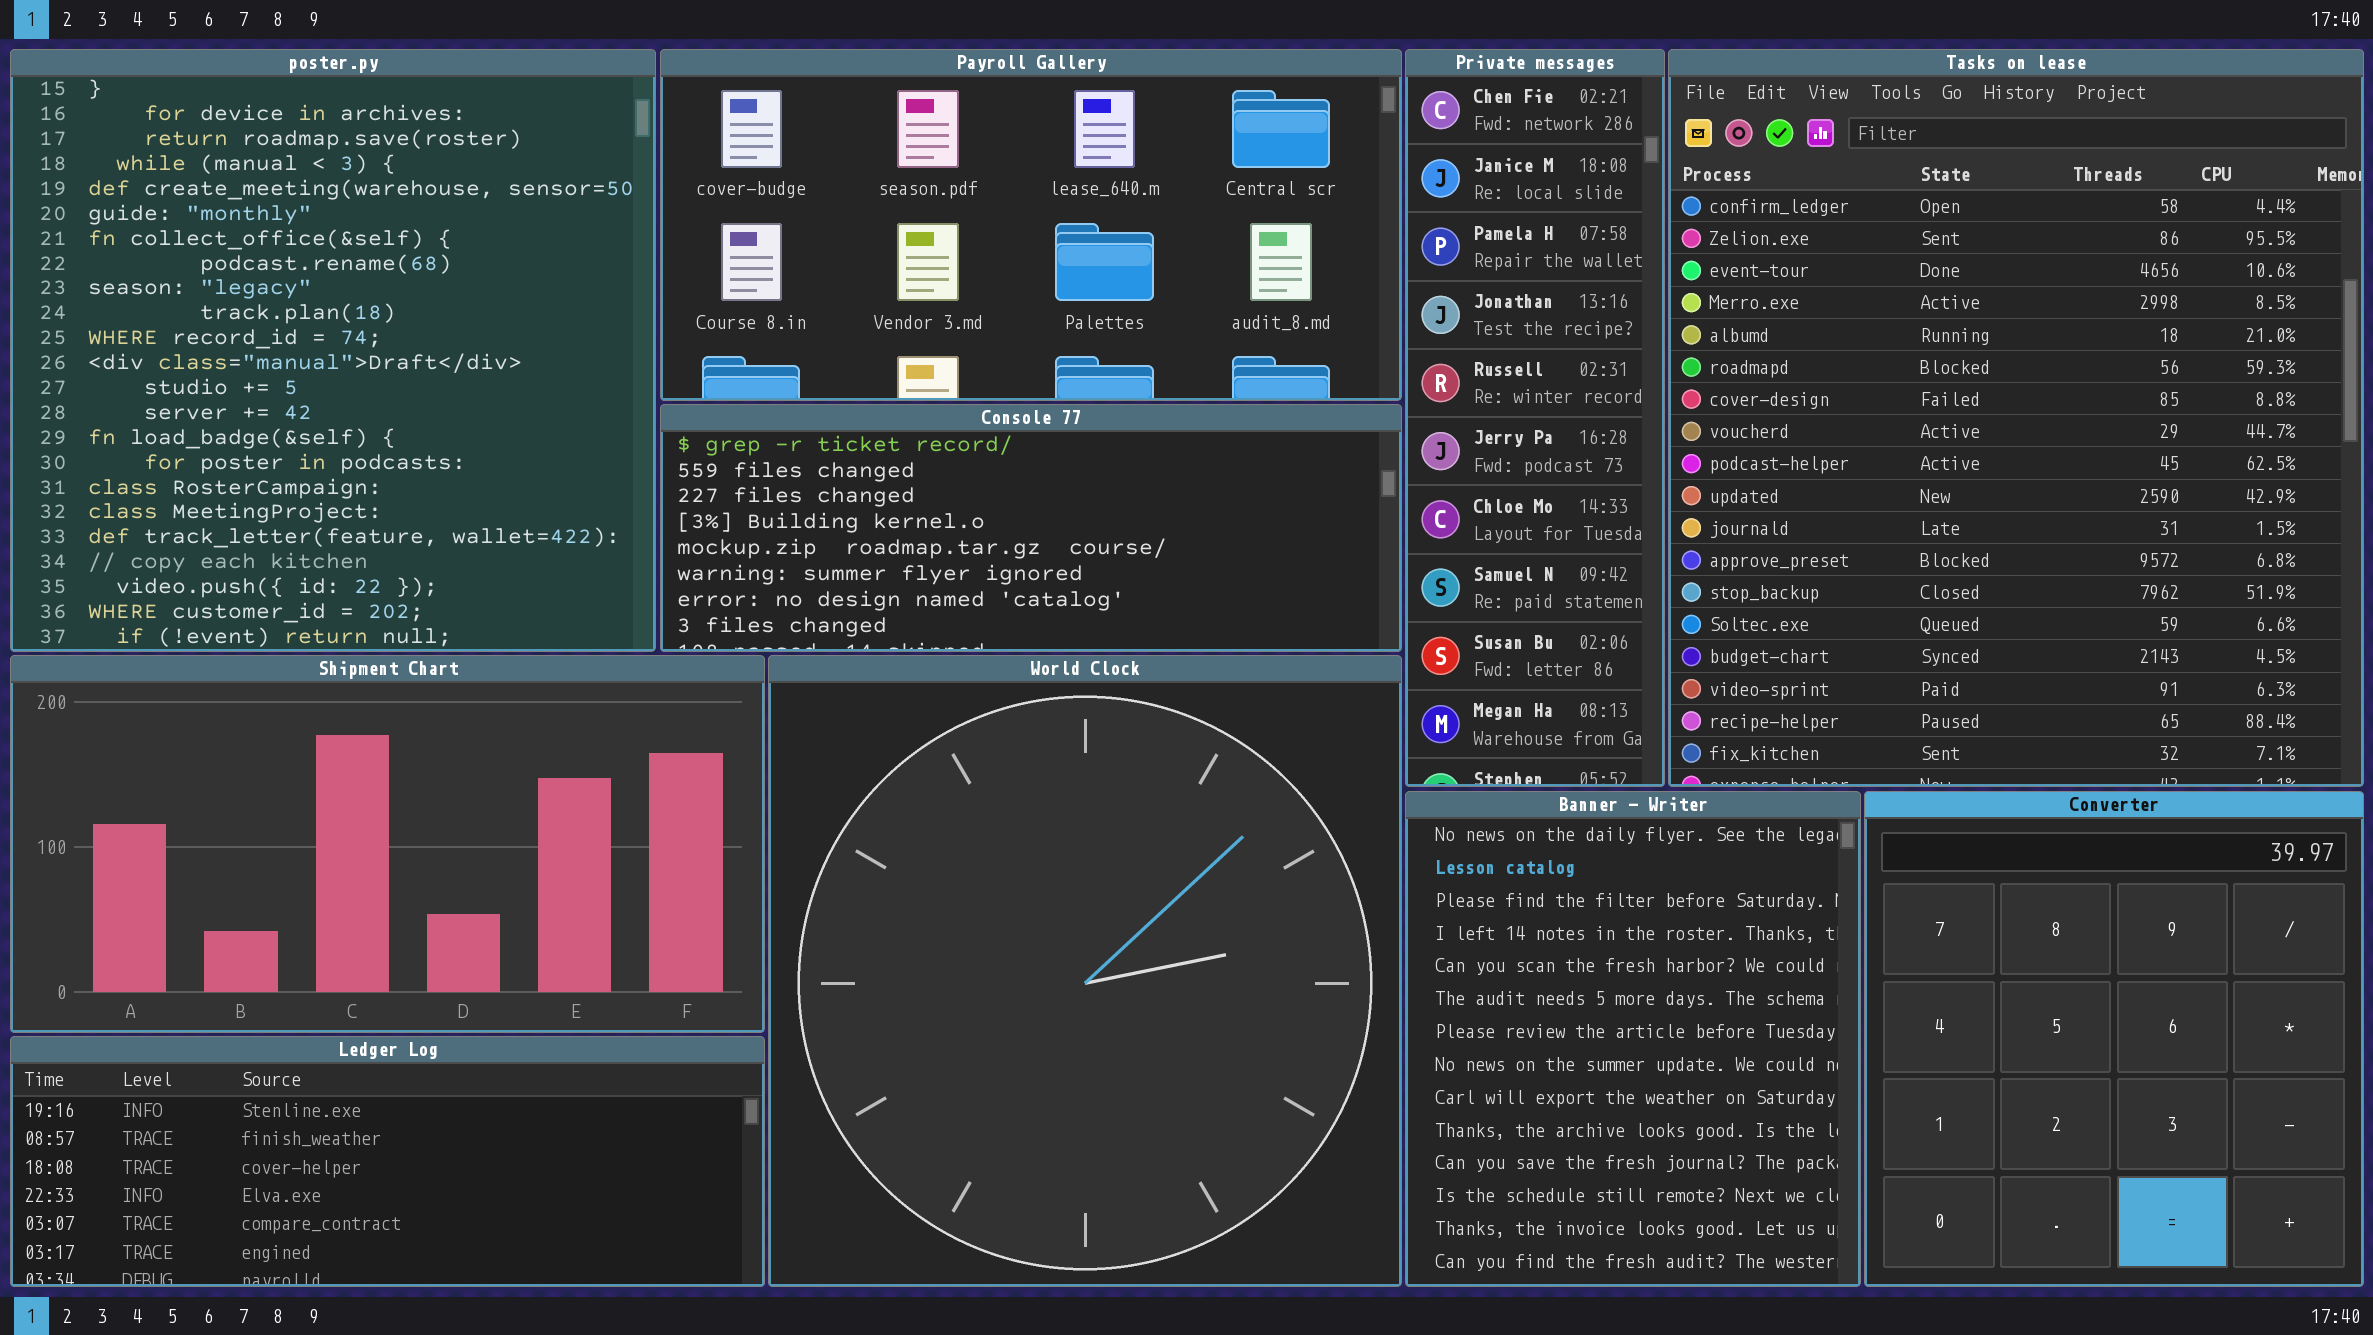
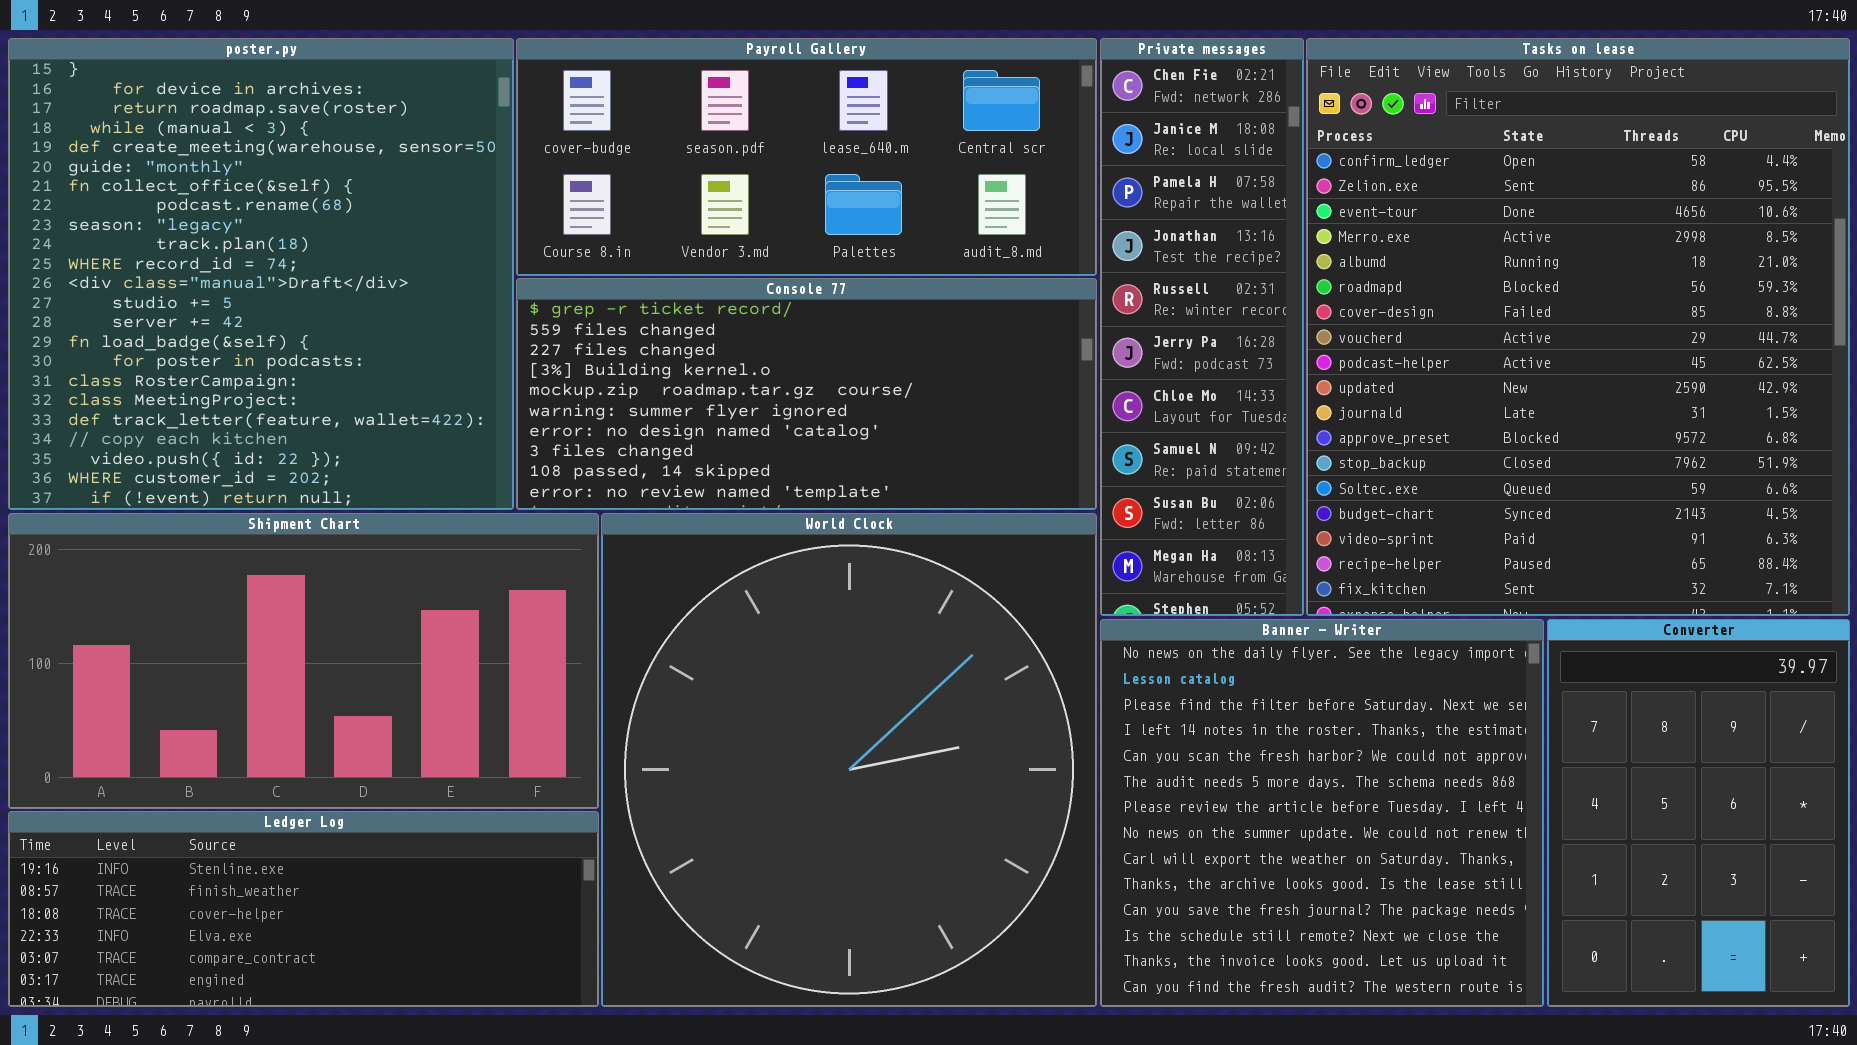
Payroll Gallery: [660,49,1402,401] -> [516,38,1097,276], resized
Console 77: [660,404,1402,652] -> [516,278,1097,510], resized
Banner - Writer: [1405,791,1861,1287] -> [1100,619,1544,1007], resized
Converter: [1864,791,2364,1287] -> [1547,619,1850,1007], resized

